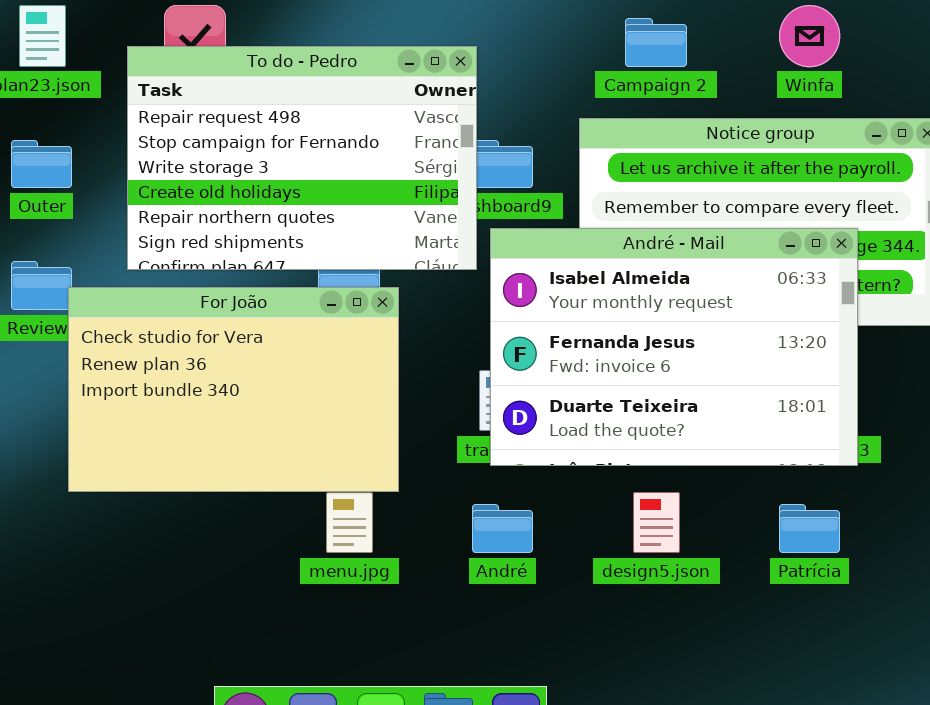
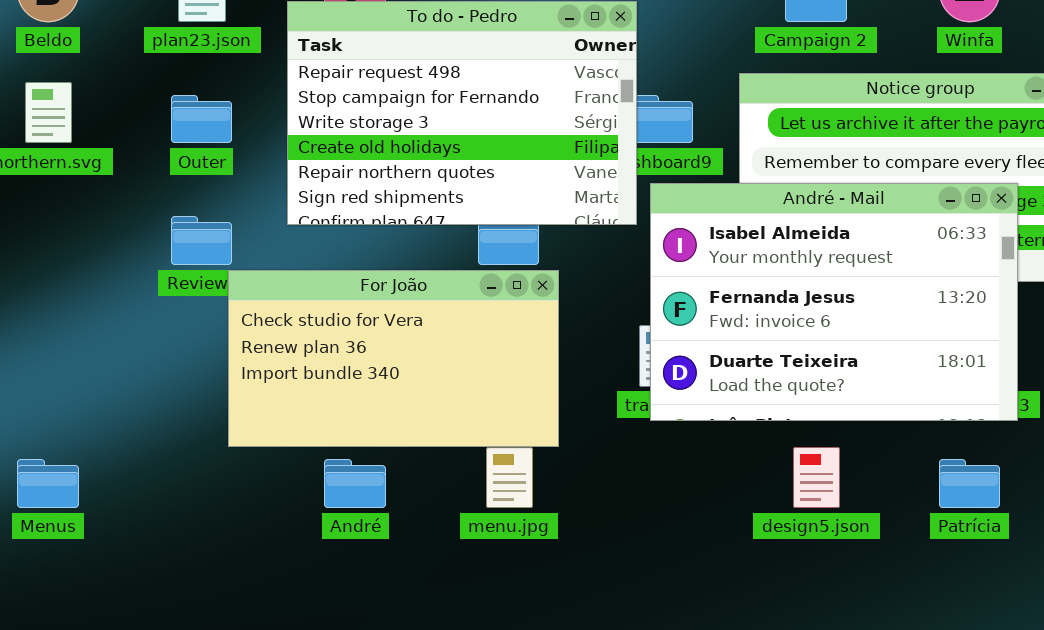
For João: [68,287,399,492] -> [228,270,559,447], resized
André: [472,504,533,553] -> [324,459,386,508], moved

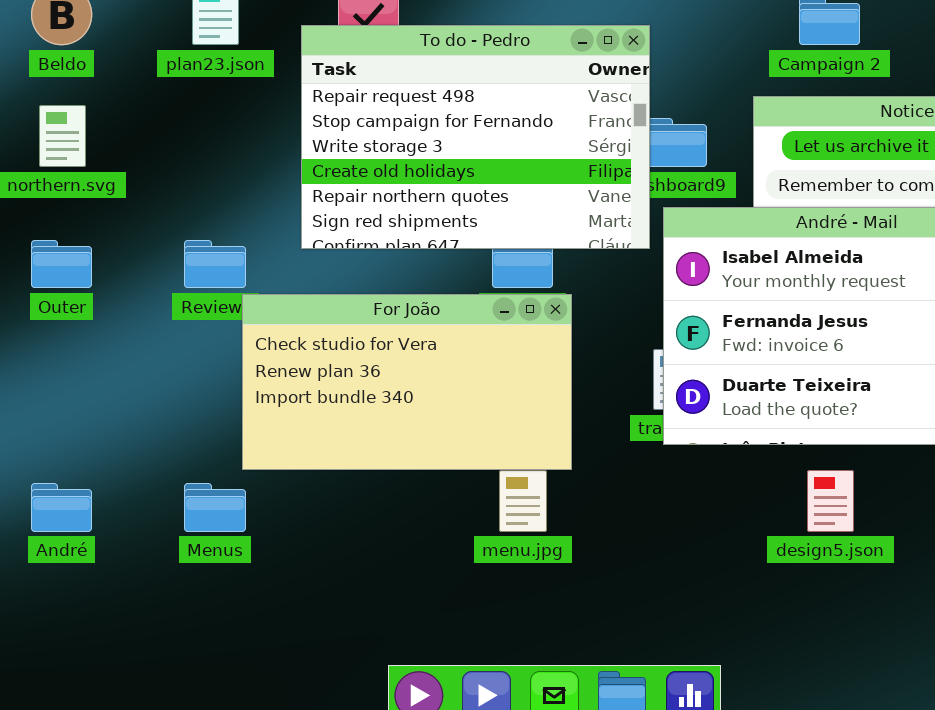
Outer: [171,95,232,143] -> [31,240,92,288], moved
Menus: [17,459,79,508] -> [184,483,246,532], moved
André: [324,459,386,508] -> [31,483,92,532], moved

